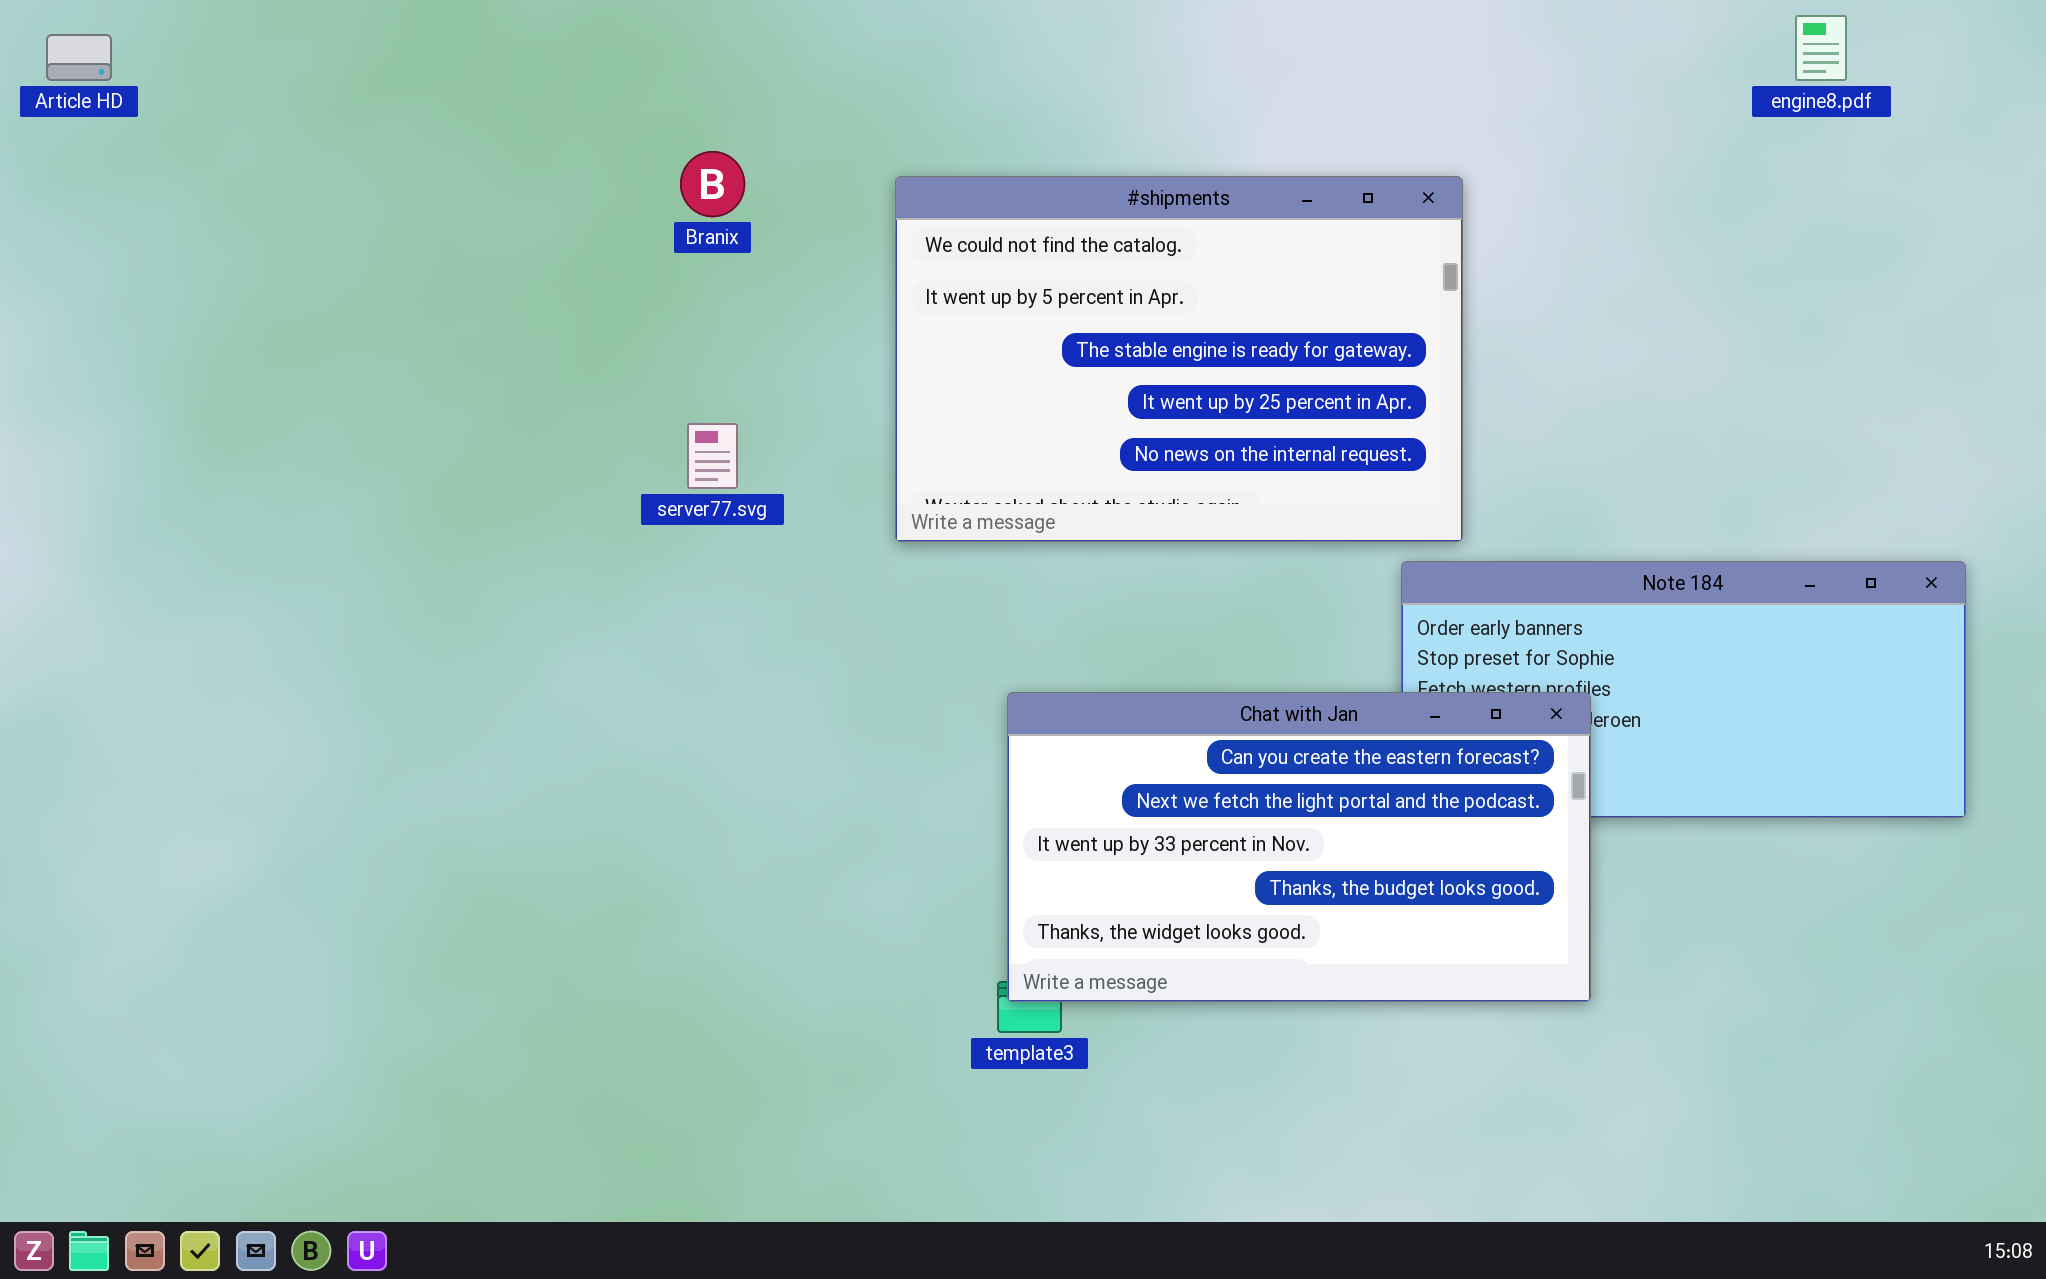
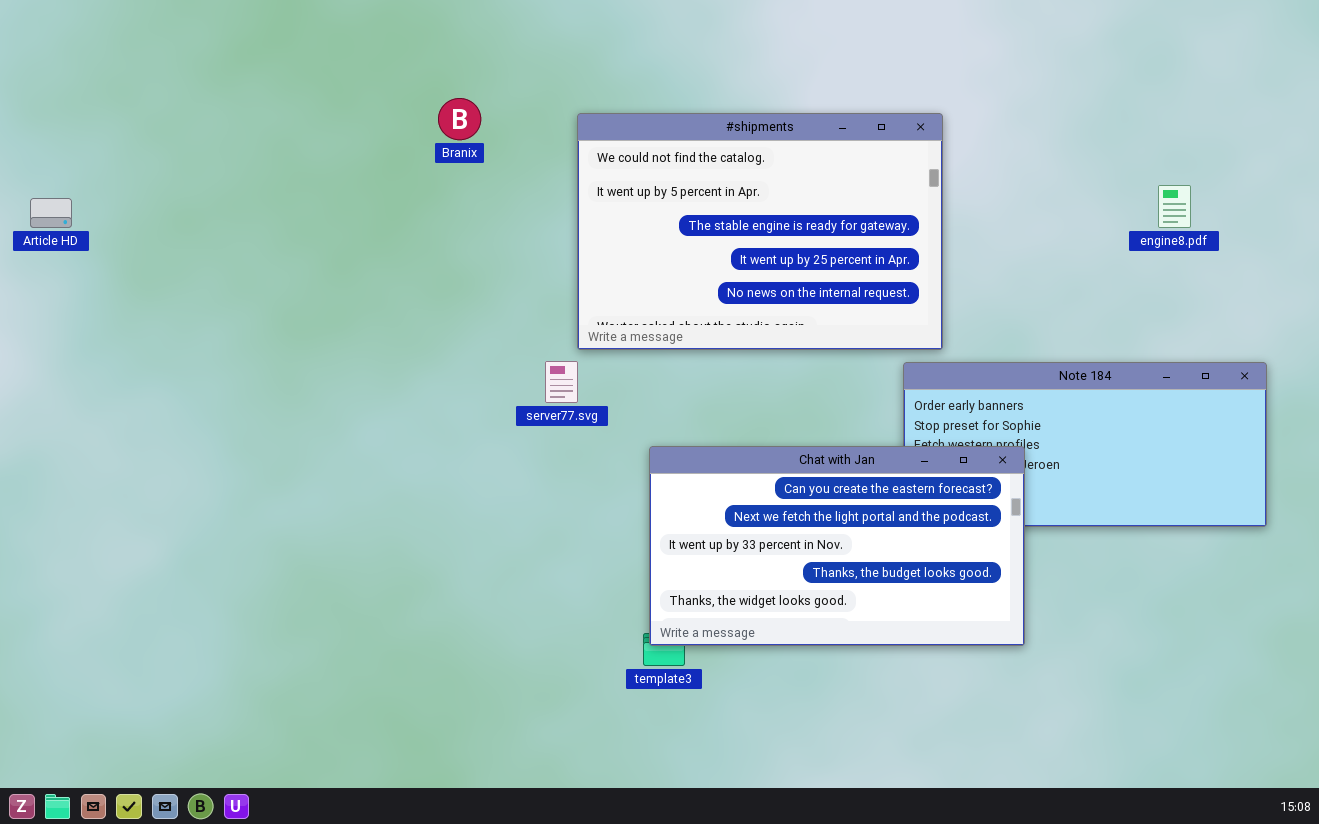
engine8.pdf: [1795,15,1847,81] -> [1158,185,1191,228], moved
Article HD: [46,34,112,81] -> [30,198,72,228], moved
server77.svg: [687,423,738,489] -> [545,361,578,403], moved

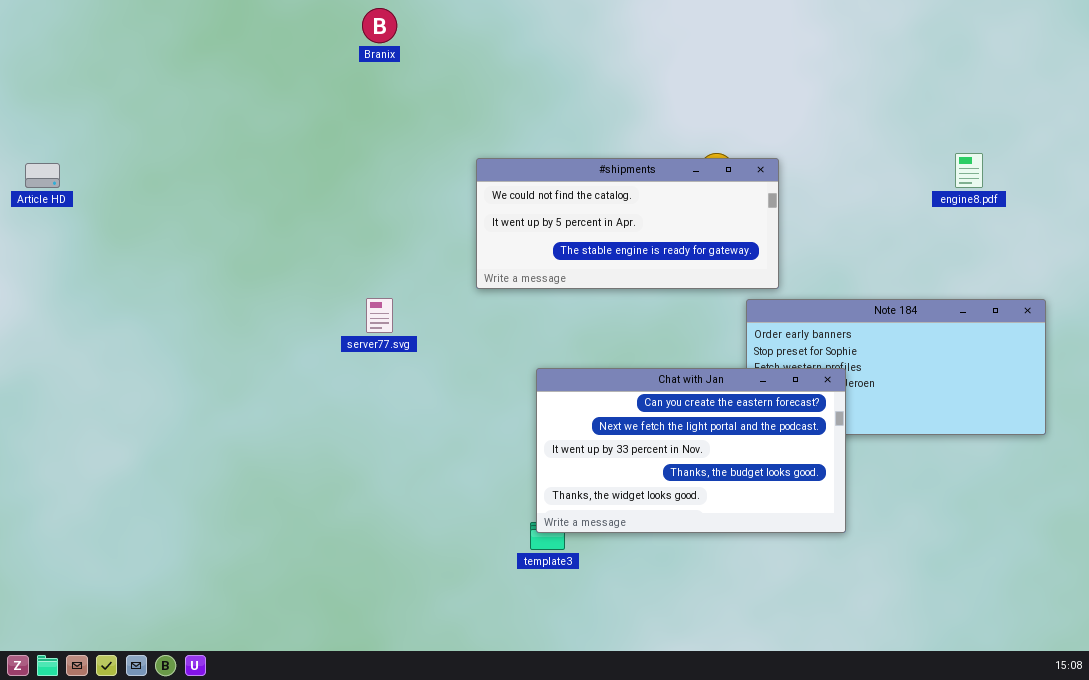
Branix: [438,98,481,140] -> [362,8,397,43], moved
#shipments: [577,113,943,350] -> [476,158,779,289], resized
server77.svg: [545,361,578,403] -> [366,298,393,333], moved

